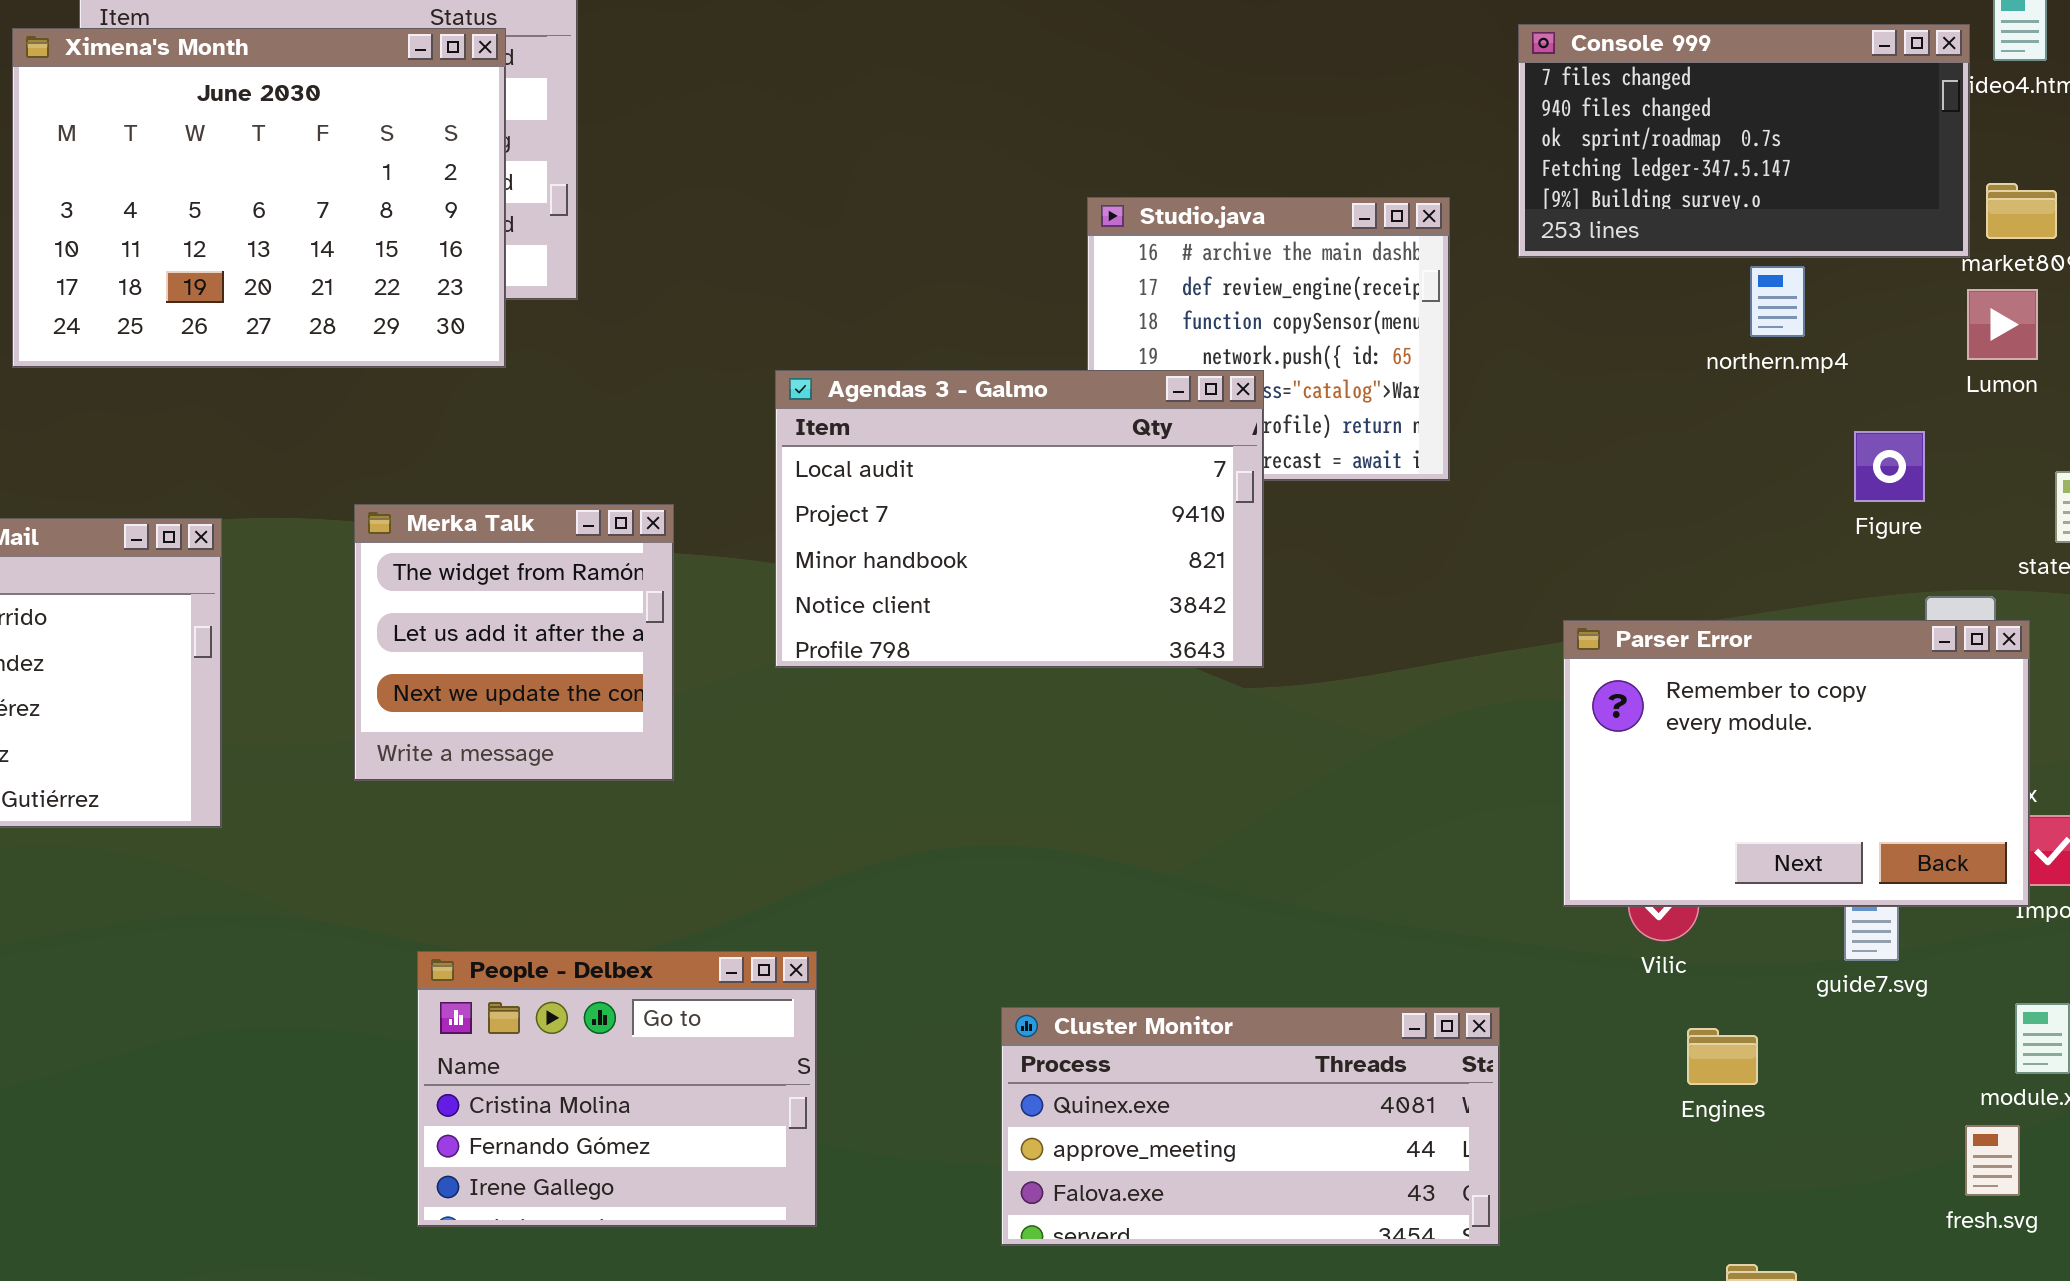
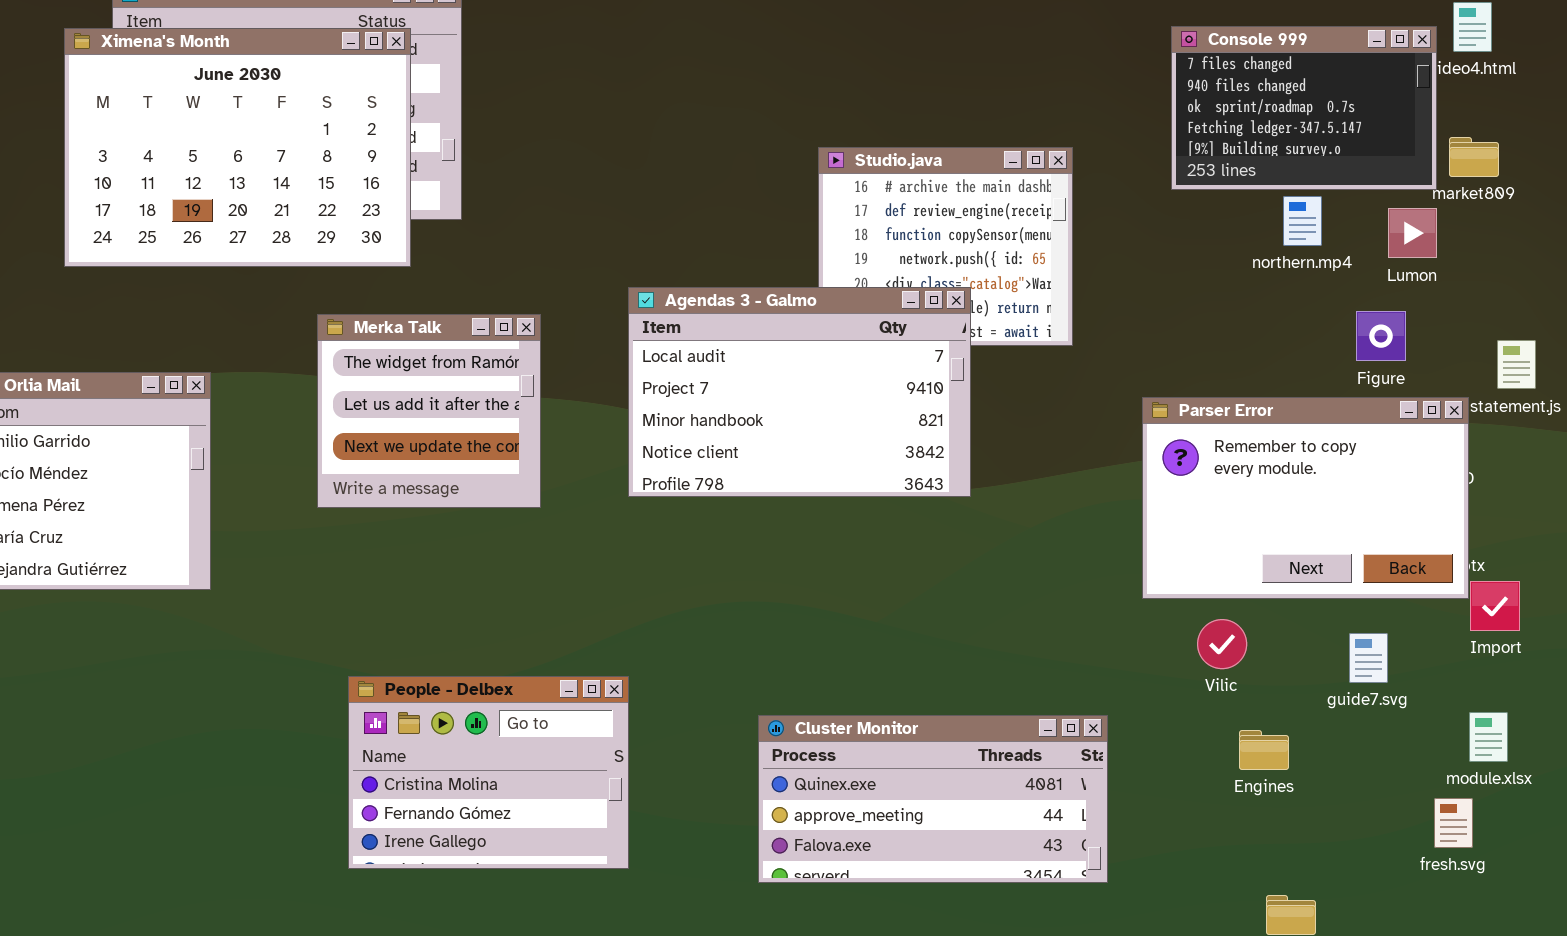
Console 999: [1518,24,1970,258] -> [1171,26,1437,190], resized
Lumon: [1967,289,2038,360] -> [1388,208,1437,258], moved
Agendas 3 - Galmo: [775,370,1264,668] -> [628,287,971,497], moved
Merka Talk: [354,504,674,781] -> [317,314,541,508], moved
Parser Error: [1563,620,2030,907] -> [1142,397,1469,599], moved

